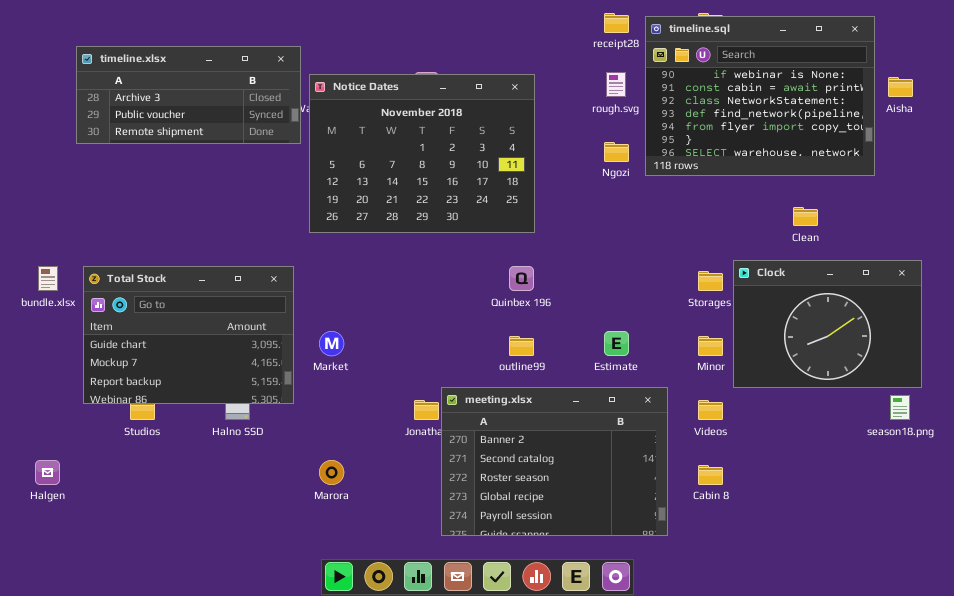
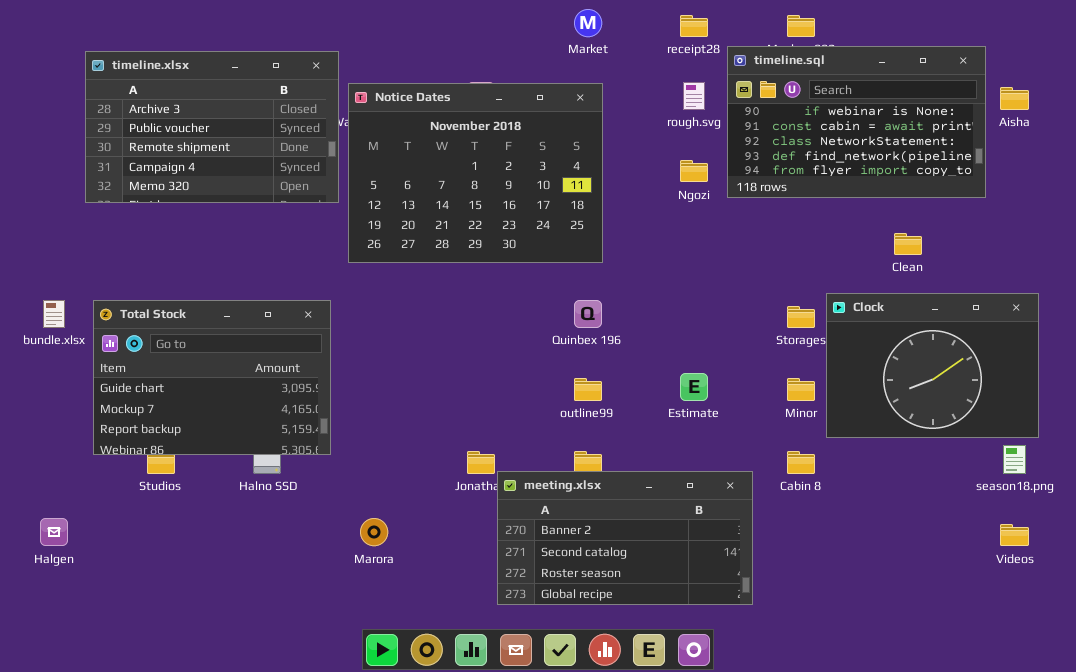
timeline.sql: [645,16,875,176] -> [727,46,986,198], resized
timeline.xlsx: [76,46,301,144] -> [85,51,339,203], resized
Market: [319,331,344,356] -> [574,9,602,37], moved
meeting.xlsx: [441,387,668,536] -> [497,471,753,605], resized
Videos: [698,400,723,420] -> [1000,524,1029,546], moved
Cabin 8: [698,465,723,485] -> [787,451,815,474], moved

